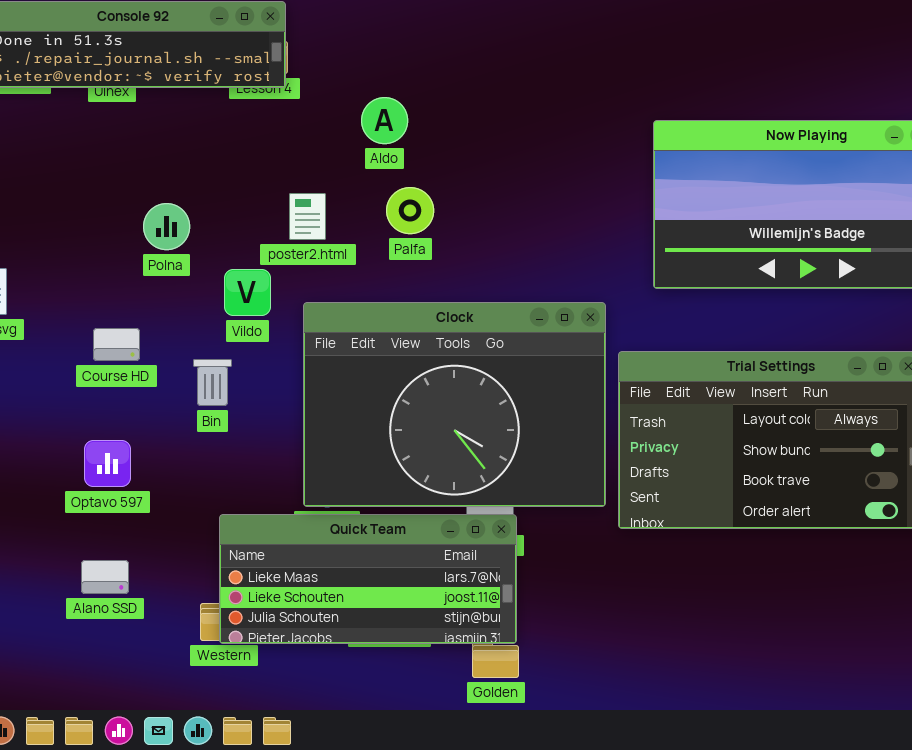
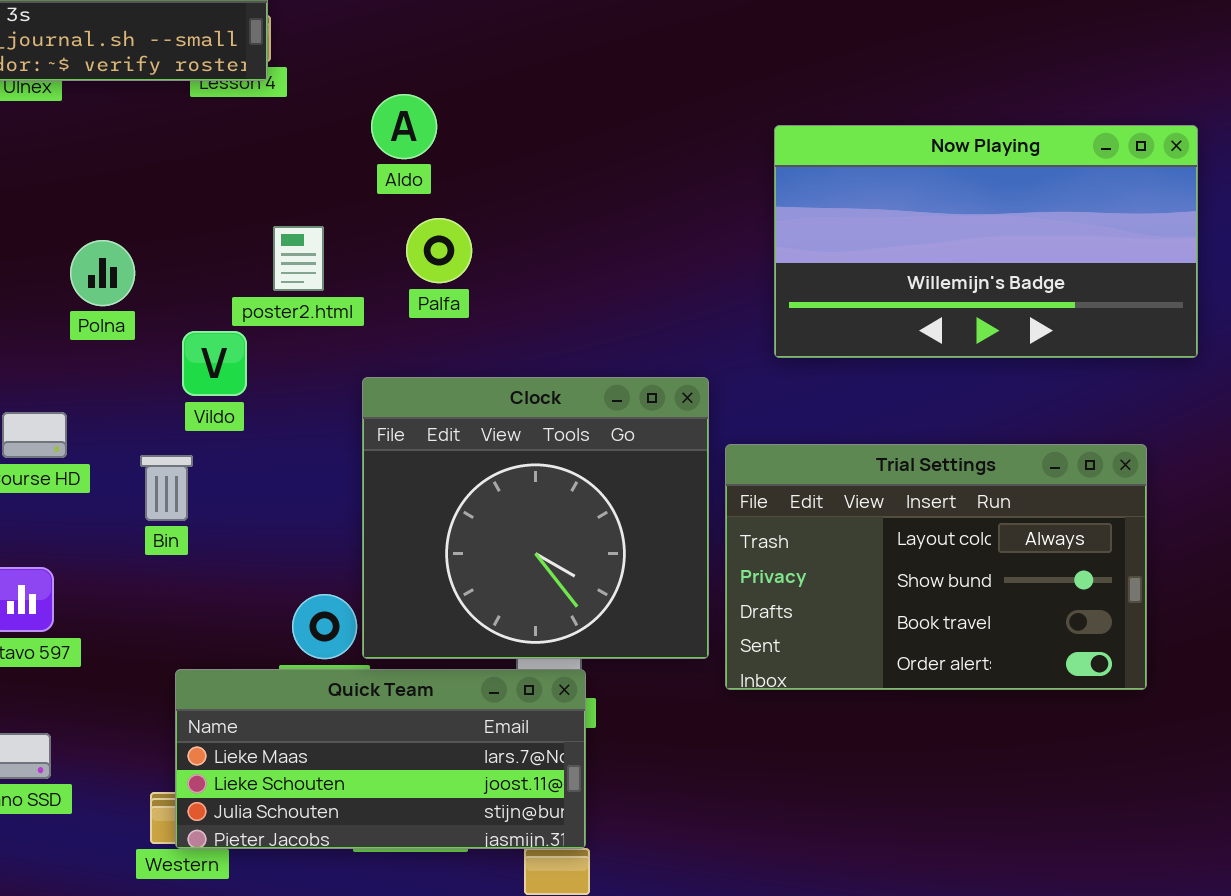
Clock: [303,302,606,507] -> [362,377,709,659], resized

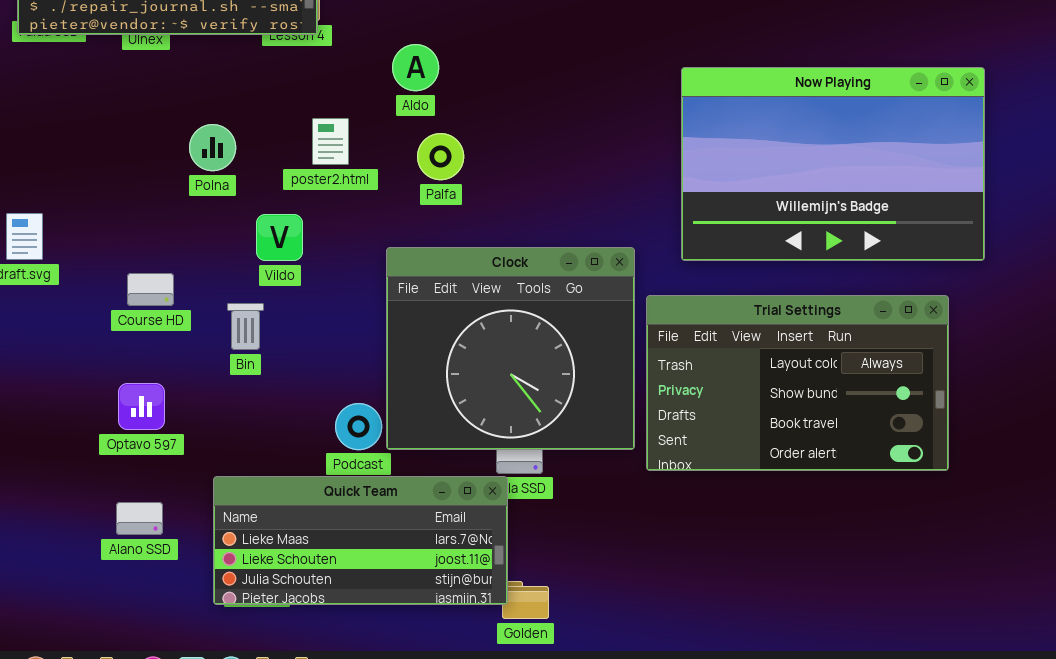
Now Playing: [774,125,1198,358] -> [681,67,985,261], resized
poster2.html: [273,226,324,291] -> [312,118,349,165], moved
Polna: [70,240,135,306] -> [189,124,236,171], moved
Quick Team: [175,669,586,849] -> [213,476,508,605], moved

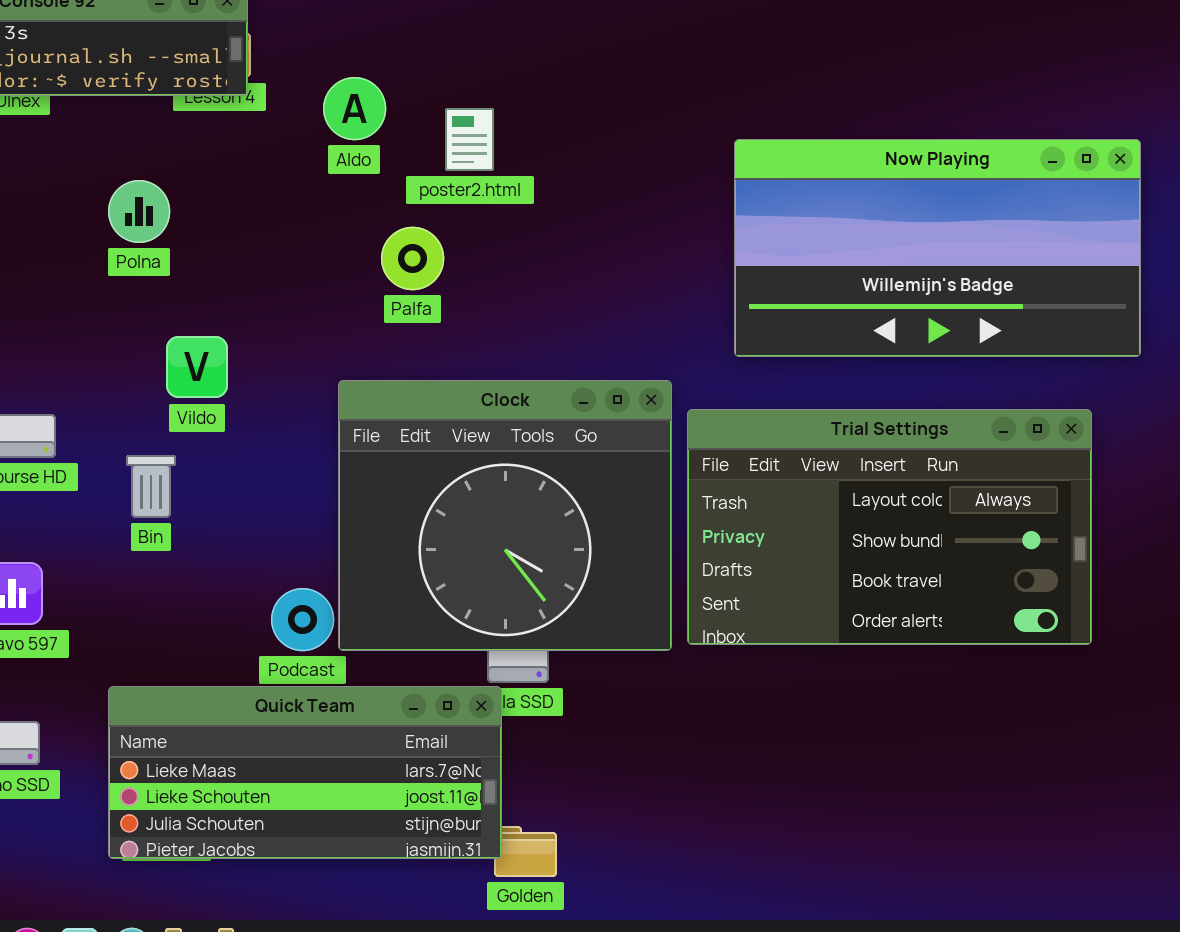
Aldo: [392,44,439,91] -> [323,77,386,140], moved
Now Playing: [681,67,985,261] -> [734,139,1141,357], resized
poster2.html: [312,118,349,165] -> [445,108,494,171], moved
Polna: [189,124,236,171] -> [108,180,170,243], moved
Trial Settings: [646,295,949,471] -> [687,409,1092,645], moved

